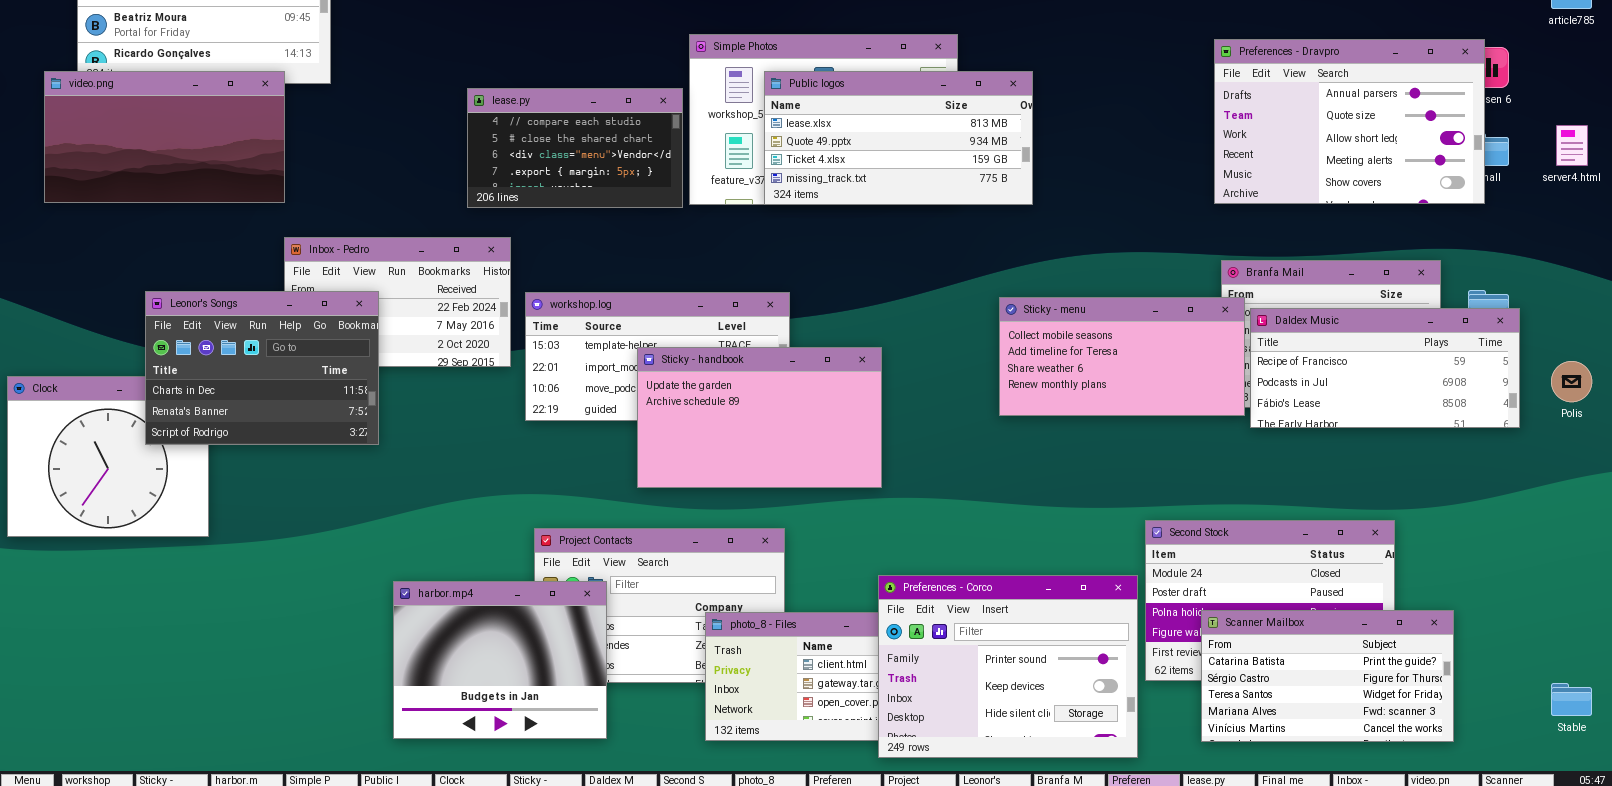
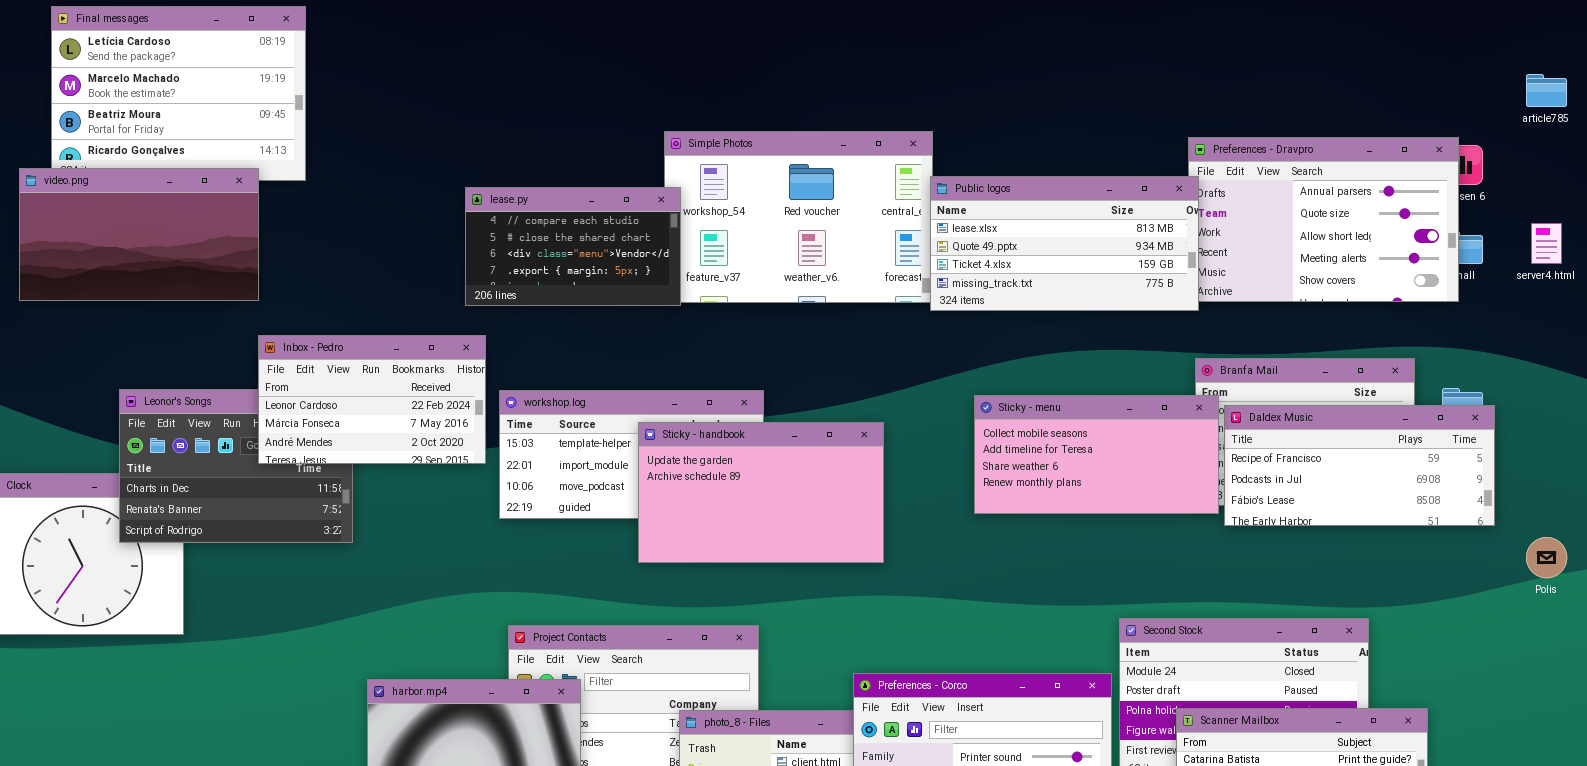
Public logos: [764,71,1033,205] -> [930,176,1199,311], moved
lease.py: [467,88,683,208] -> [465,187,681,306], moved
Inbox - Pedro: [284,237,511,367] -> [258,335,486,464], raised
Sticky - handbook: [637,347,882,488] -> [638,422,884,563], moved
Polis: [1551,361,1592,402] -> [1526,537,1567,578], moved

